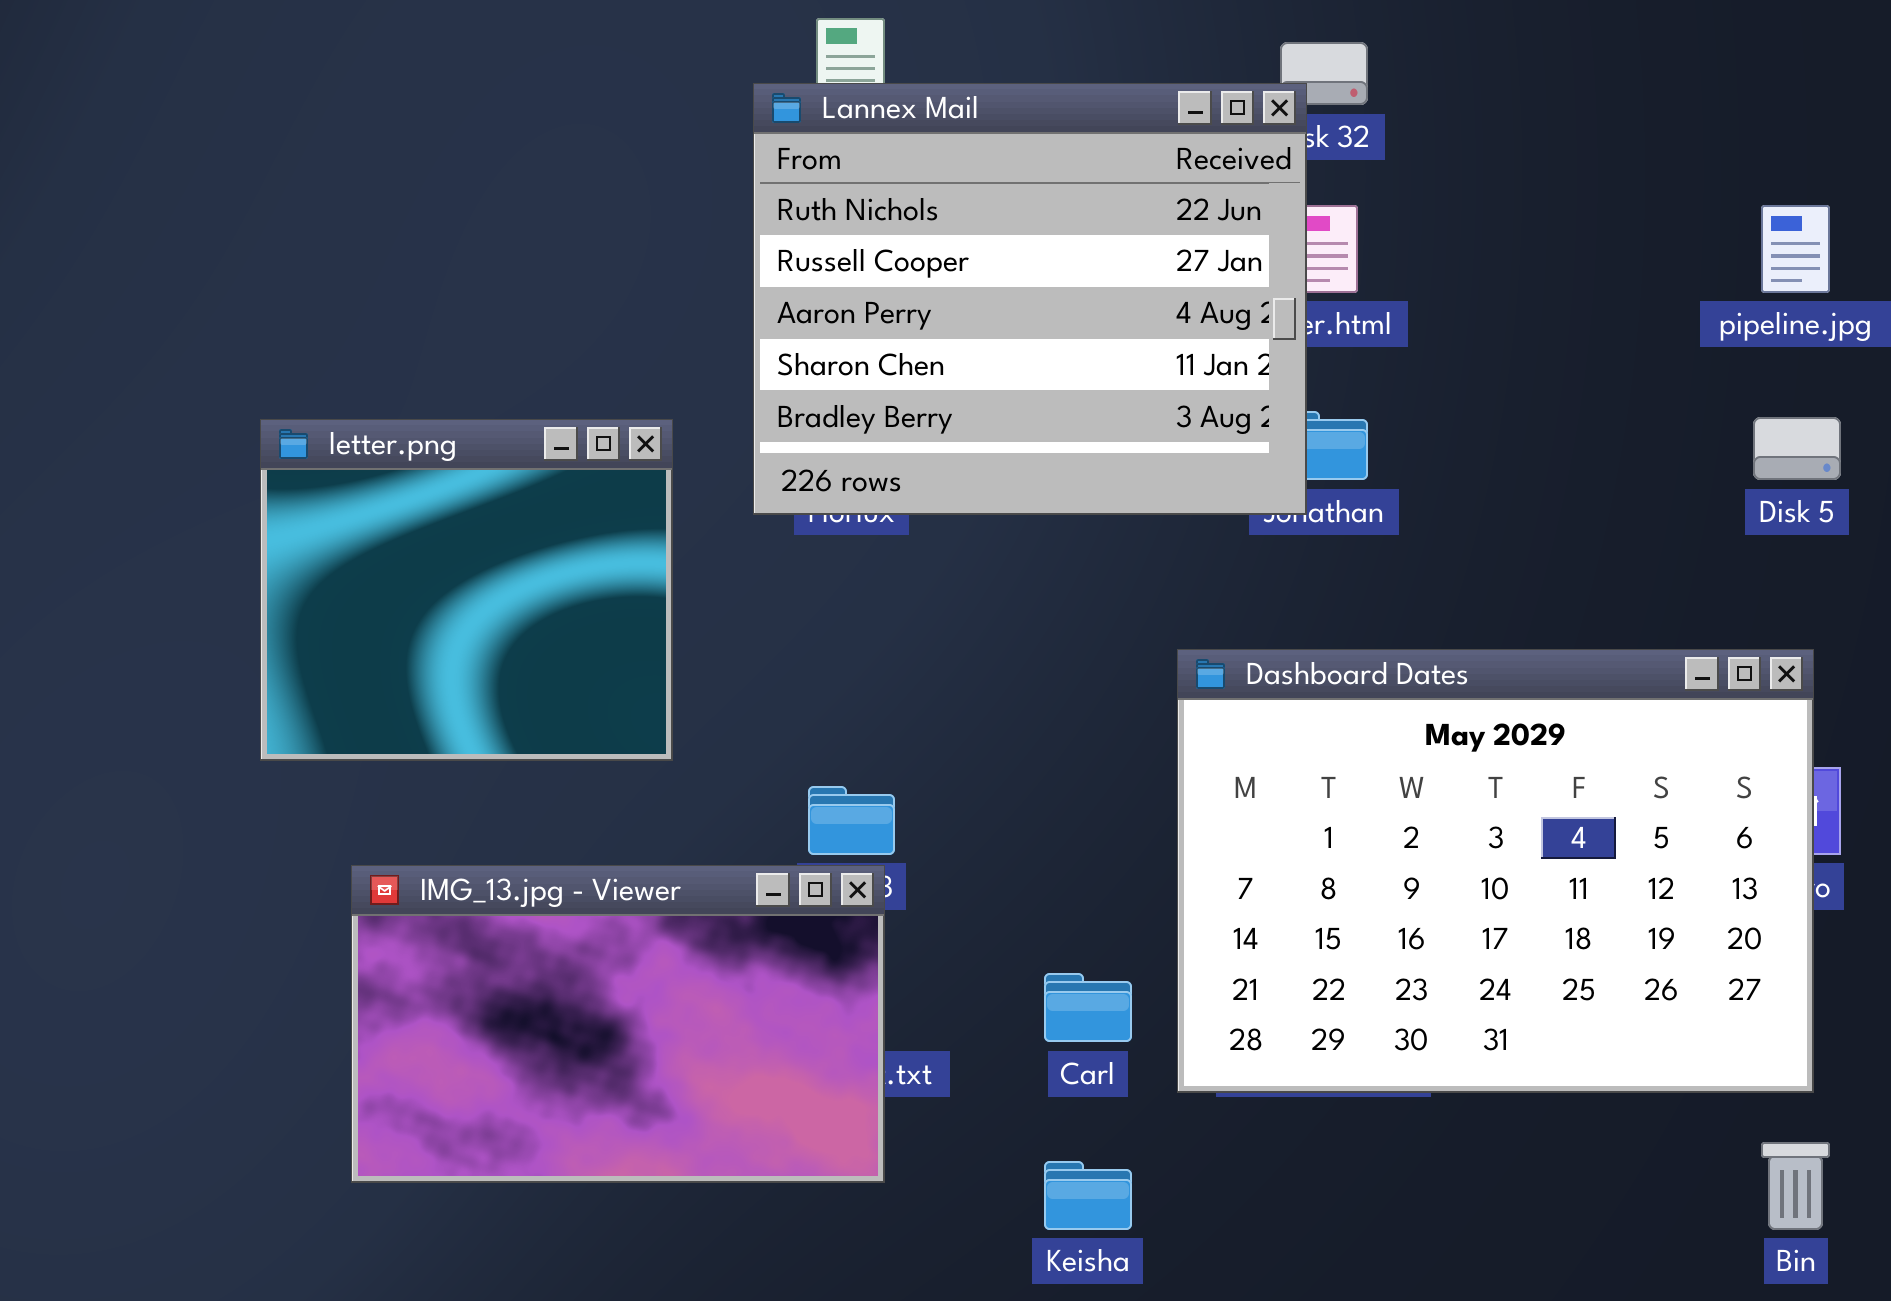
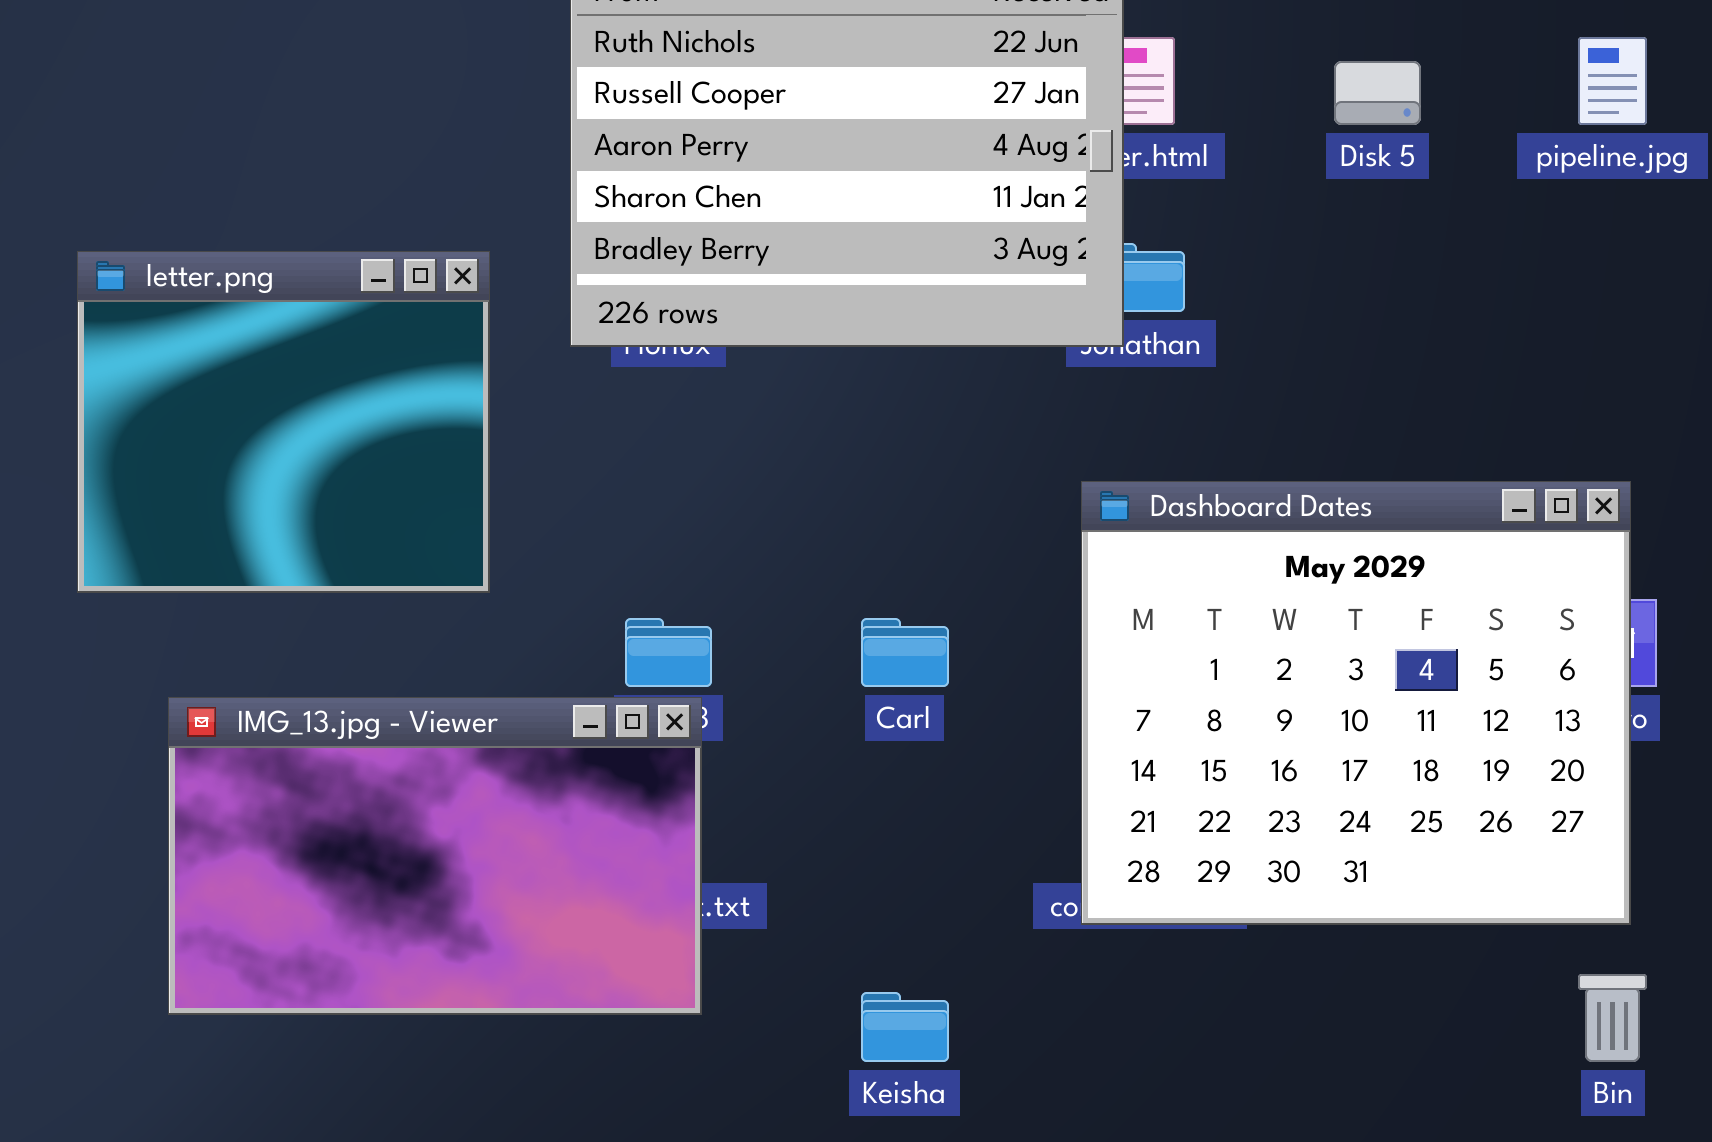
Disk 5: [1753,417,1841,480] -> [1334,61,1421,125], moved
Dashboard Dates: [1177,649,1814,1093] -> [1081,481,1631,925], resized
Carl: [1044,973,1132,1042] -> [861,618,949,687], moved

